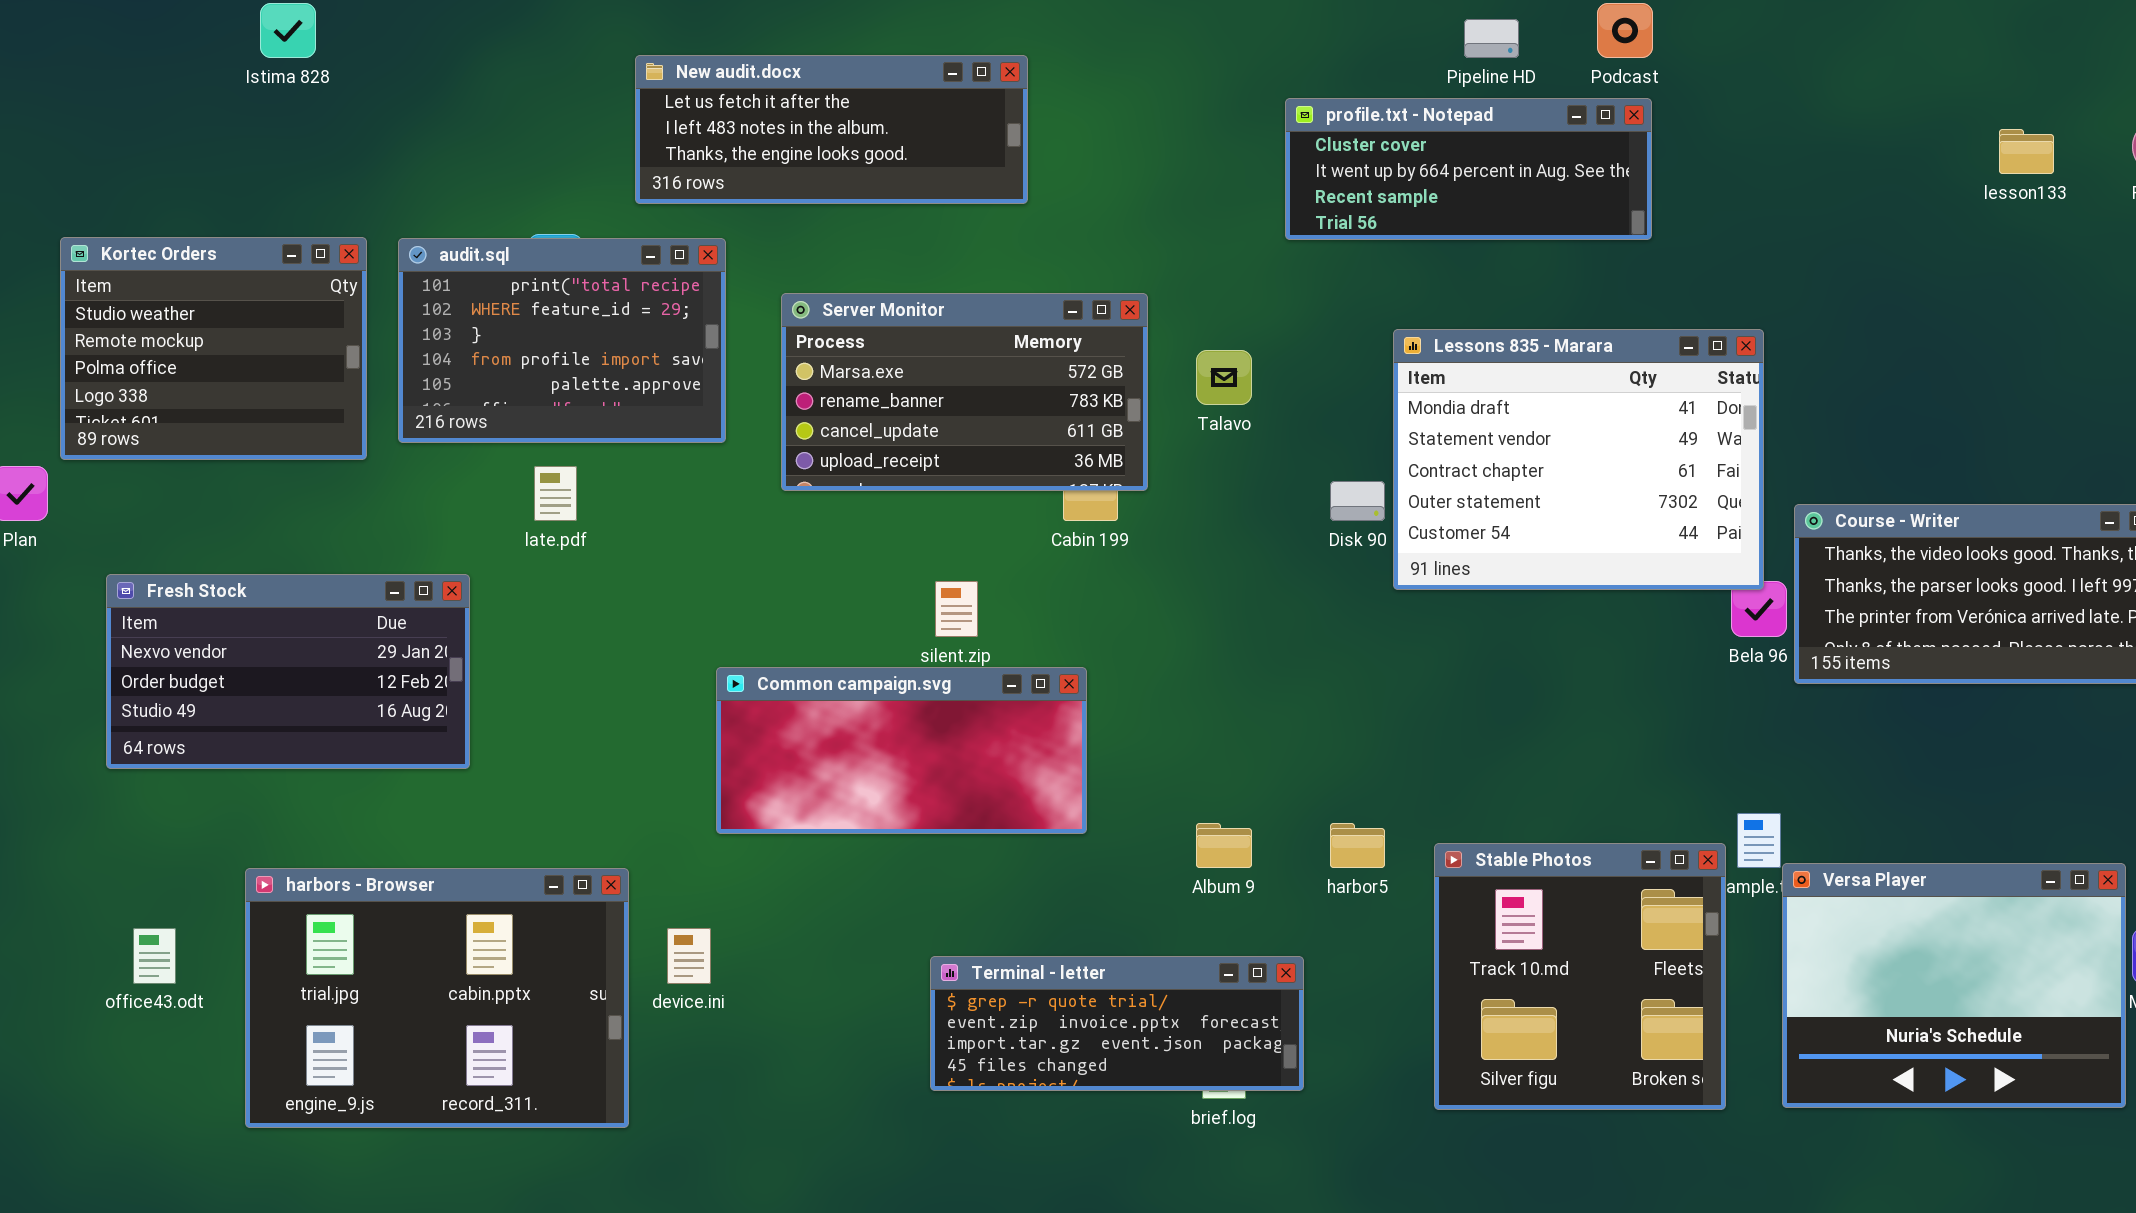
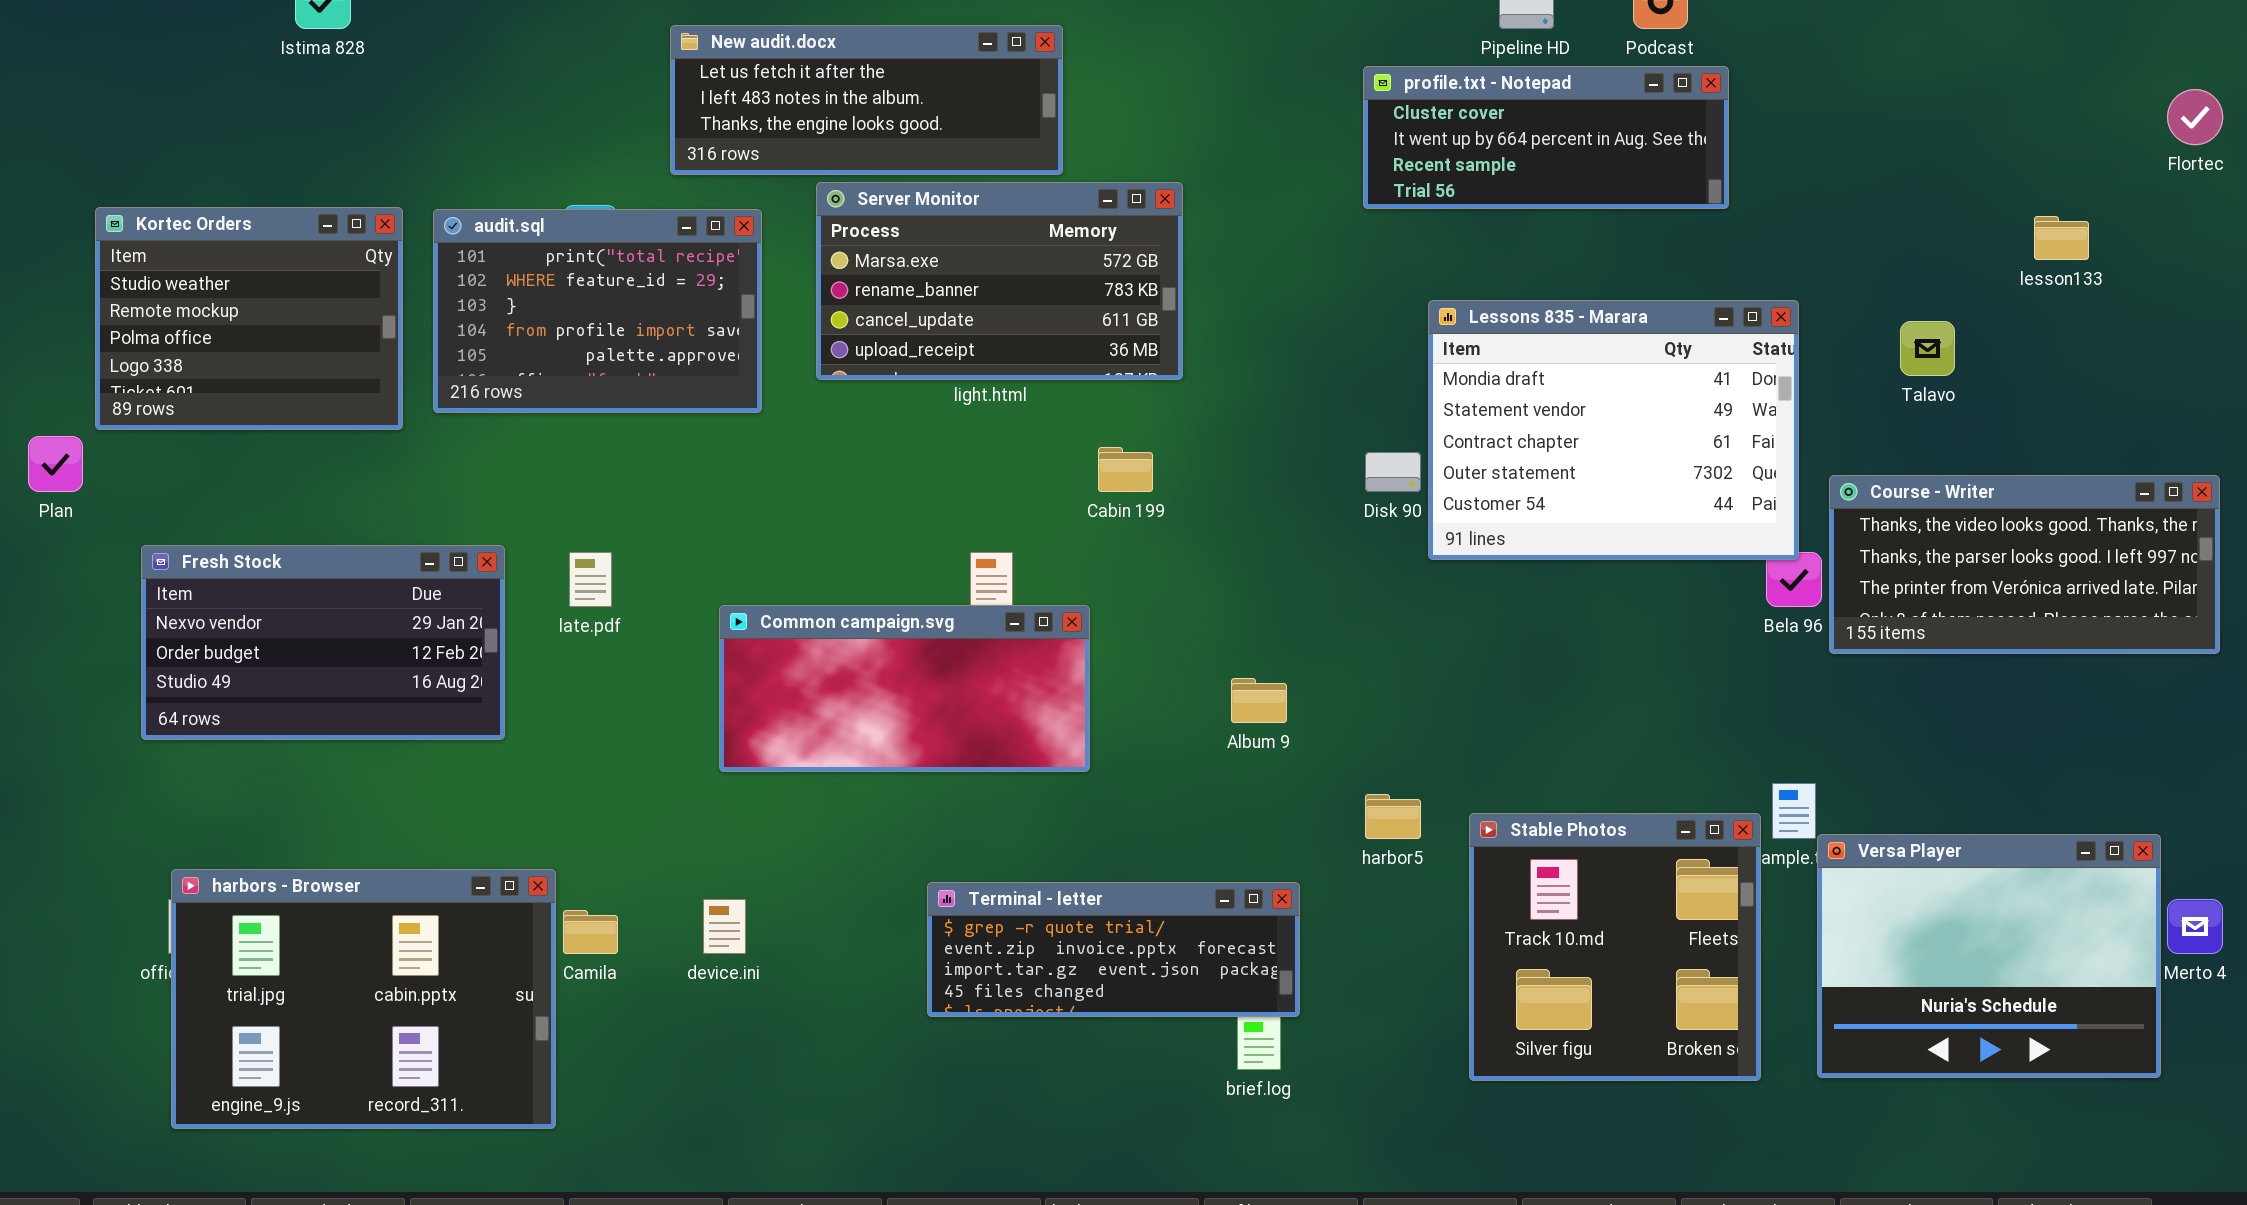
profile.txt - Notepad: [1285,98,1652,240] -> [1363,66,1729,209], moved
lesson133: [1999,129,2054,174] -> [2034,216,2089,260], moved
Server Monitor: [781,293,1148,491] -> [816,182,1183,380], moved
Talavo: [1196,350,1252,405] -> [1900,321,1955,376], moved
late.pdf: [534,466,577,521] -> [569,552,612,607], moved
Common campaign.svg: [716,667,1087,834] -> [719,605,1090,772], moved
Album 9: [1196,823,1252,868] -> [1231,678,1287,723], moved
harbors - Browser: [245,868,629,1128] -> [171,869,556,1129], moved
Terminal - letter: [930,956,1304,1091] -> [927,882,1300,1017], moved

